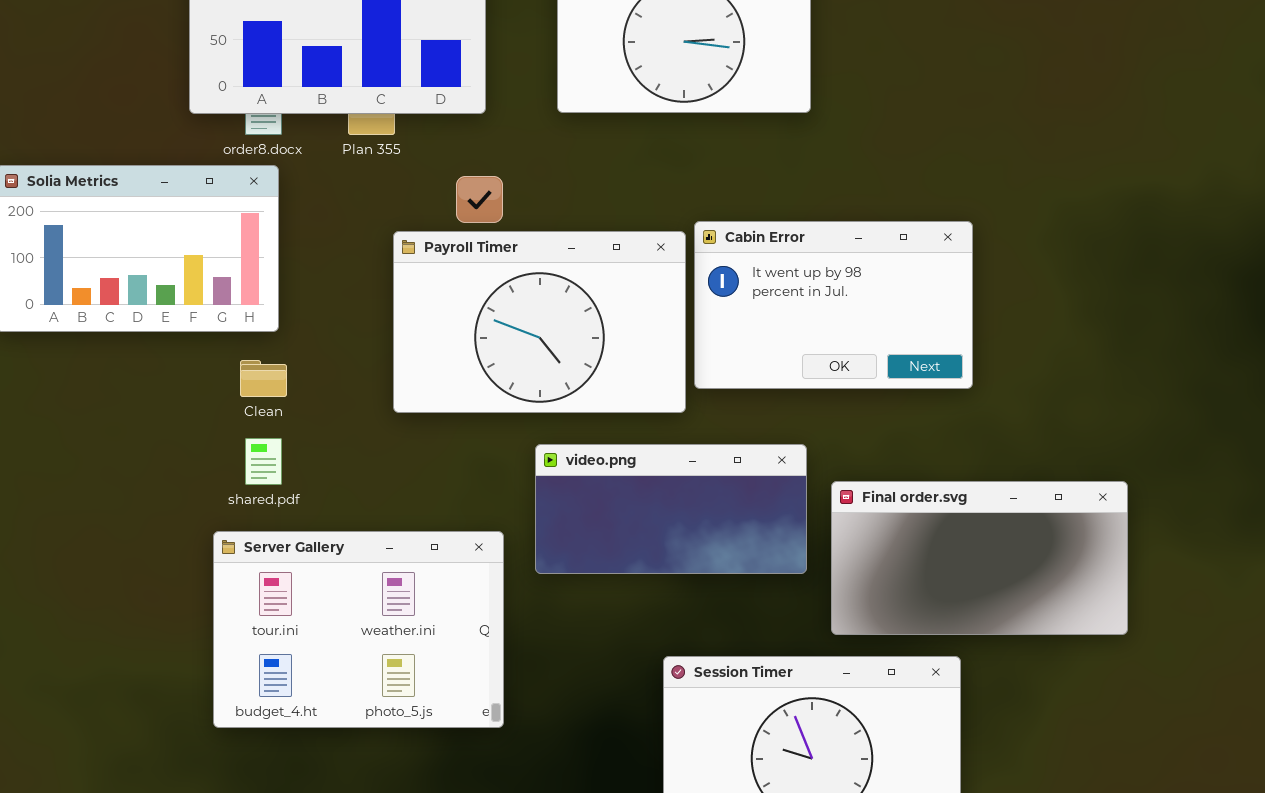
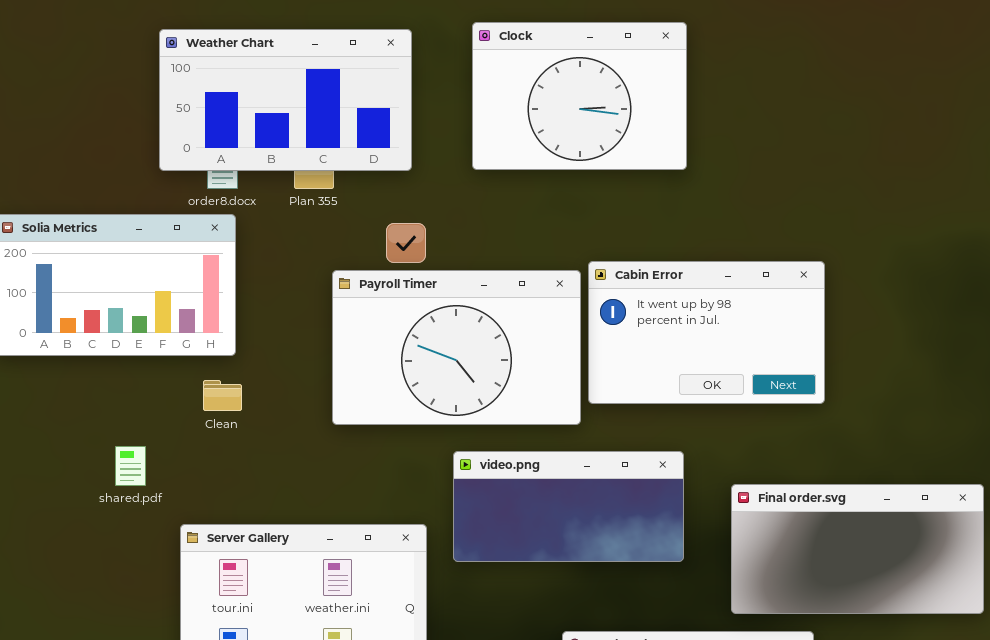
shared.pdf: [245,438,282,485] -> [115,446,146,486], moved
Final order.svg: [831,481,1128,635] -> [731,484,984,614], moved

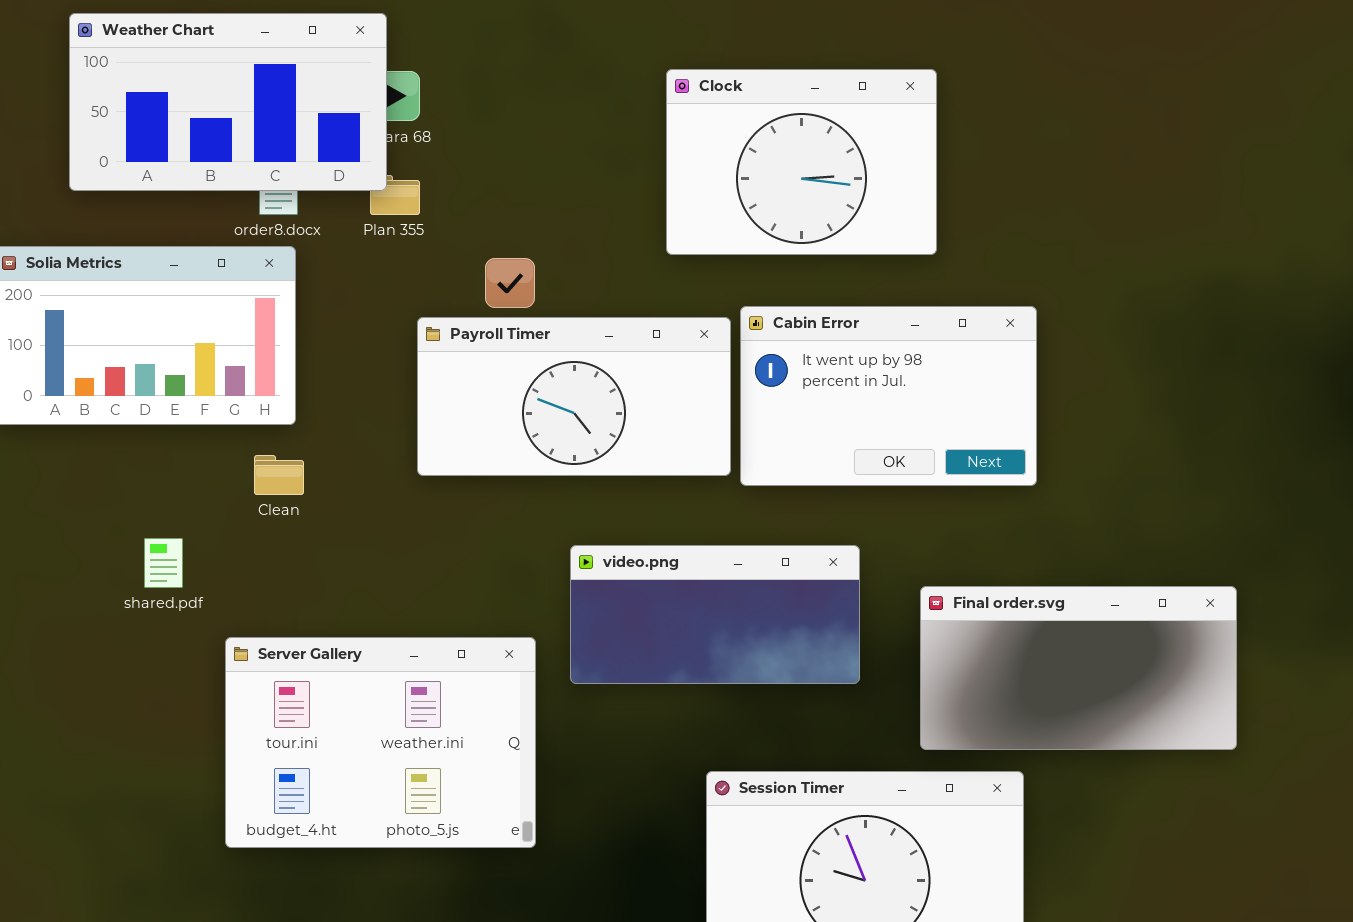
Clock: [472,22,687,170] -> [666,69,937,255], moved
Weather Chart: [159,29,412,171] -> [69,13,387,191], moved
Payroll Timer: [332,270,581,425] -> [417,317,731,476], resized

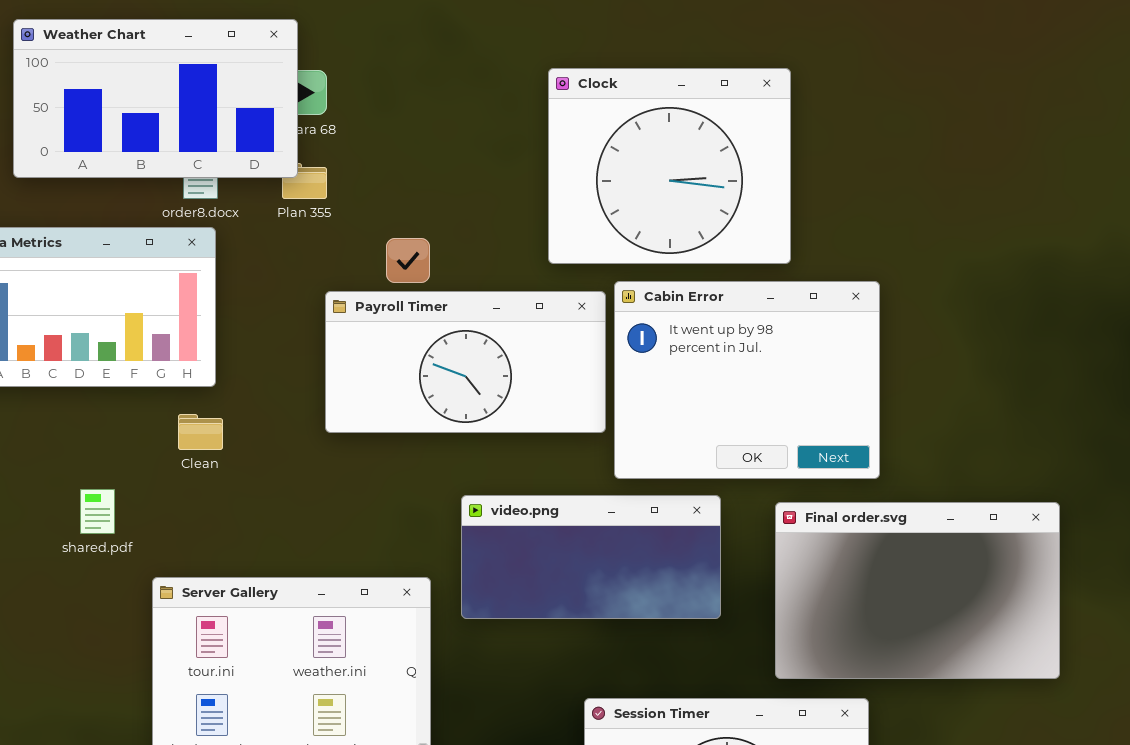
Clock: [666,69,937,255] -> [548,68,791,264], resized
Cabin Error: [740,306,1037,486] -> [614,281,880,479], resized
Final order.svg: [920,586,1237,750] -> [775,502,1060,679], resized

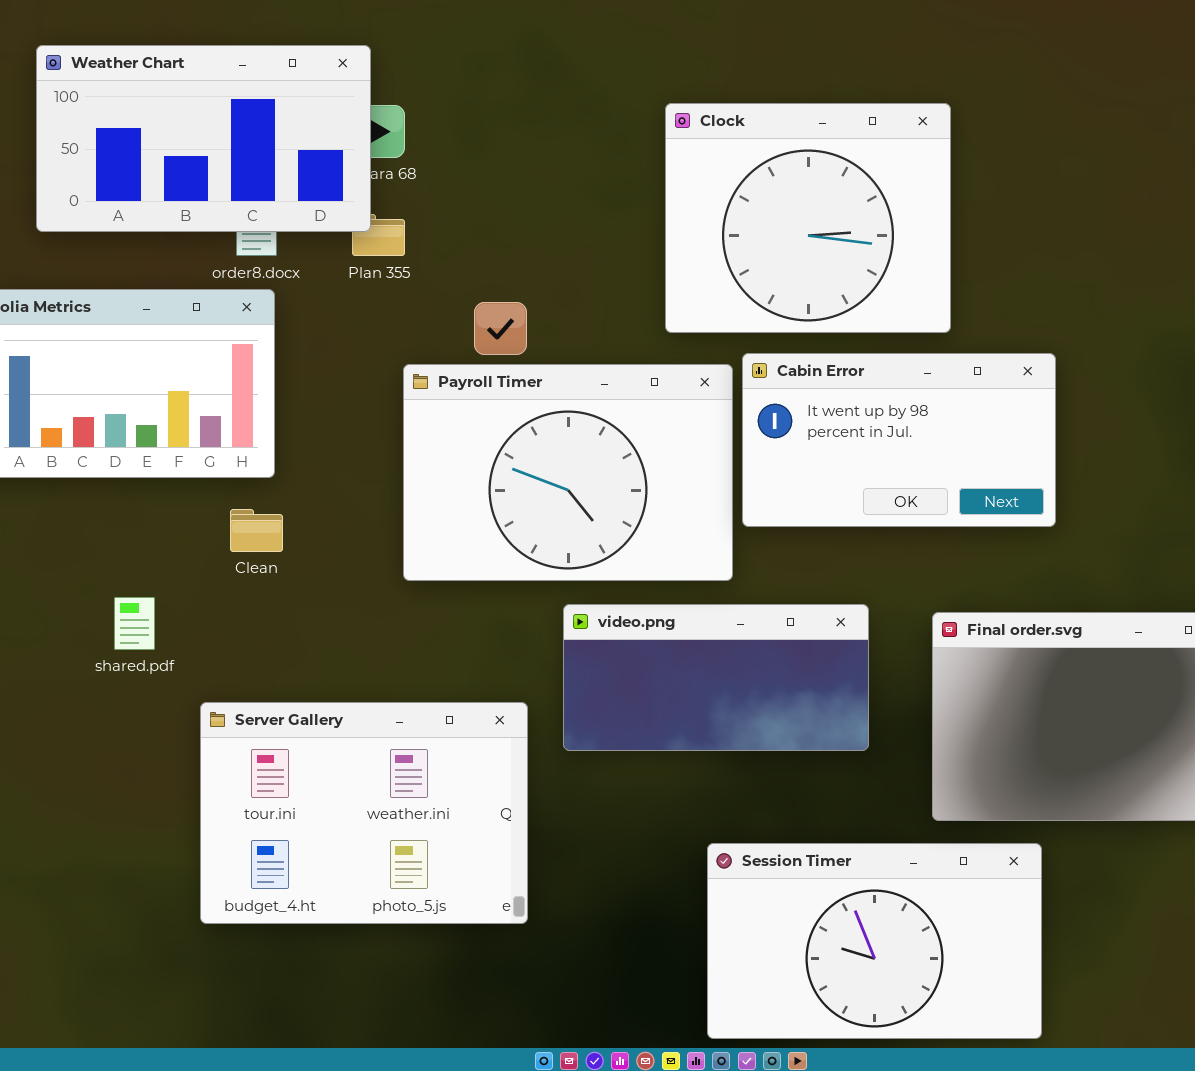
Cabin Error: [614,281,880,479] -> [742,353,1056,527], resized
Payroll Timer: [325,291,606,433] -> [403,364,733,581], resized

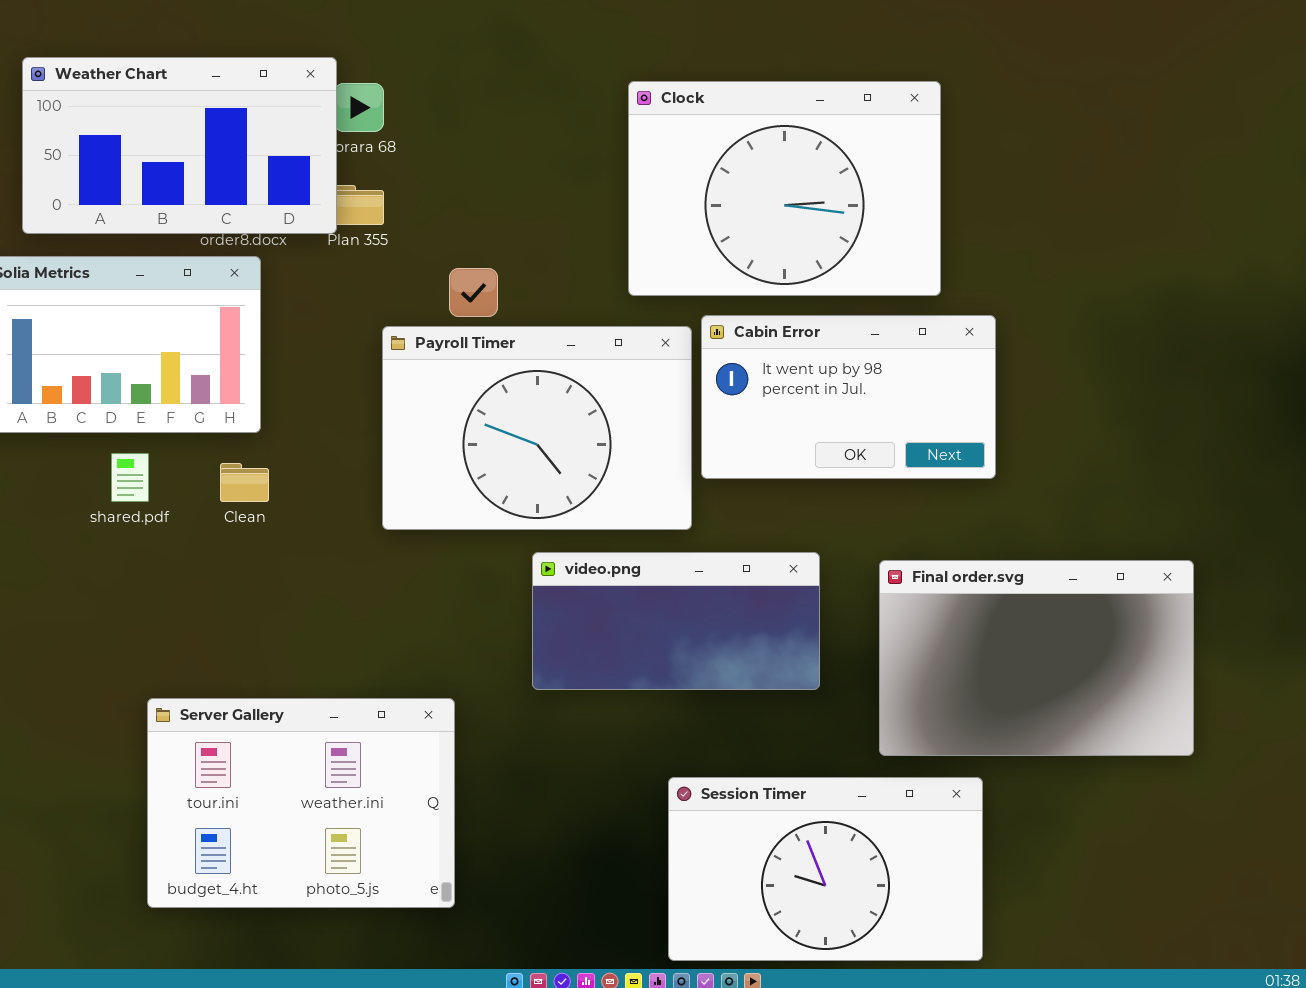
Weather Chart: [36,45,371,232] -> [22,57,337,234], moved
Clock: [665,103,951,333] -> [628,81,941,296], resized
shared.pdf: [114,597,155,650] -> [111,453,149,502], moved
Server Gallery: [200,702,528,924] -> [147,698,455,908], moved

